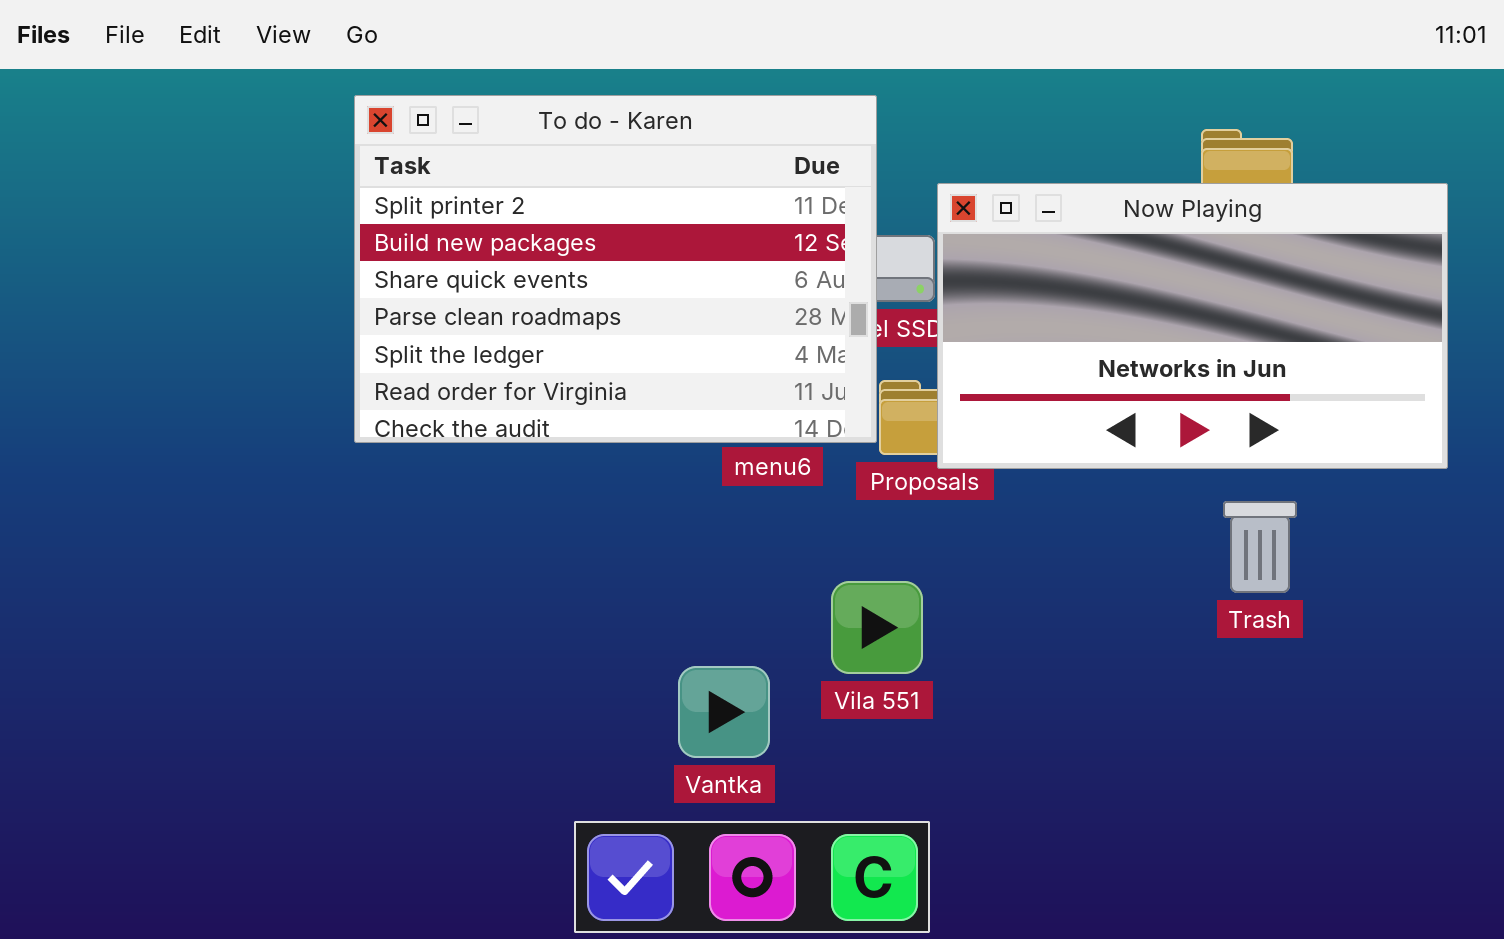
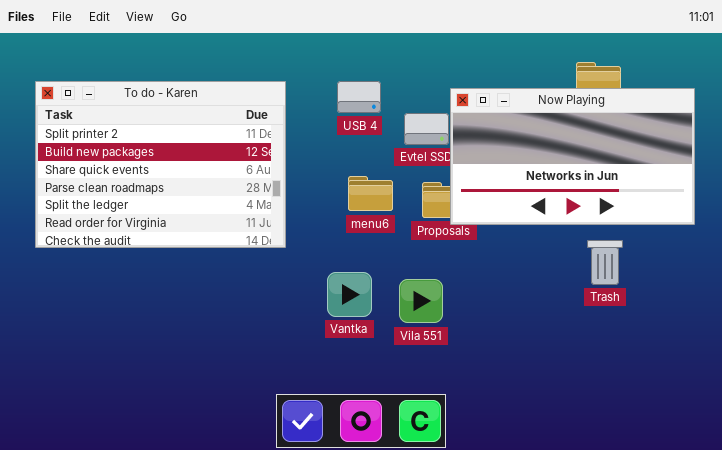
To do - Karen: [354,95,877,443] -> [35,81,286,248], moved
Vantka: [678,666,770,758] -> [327,272,372,317], moved

